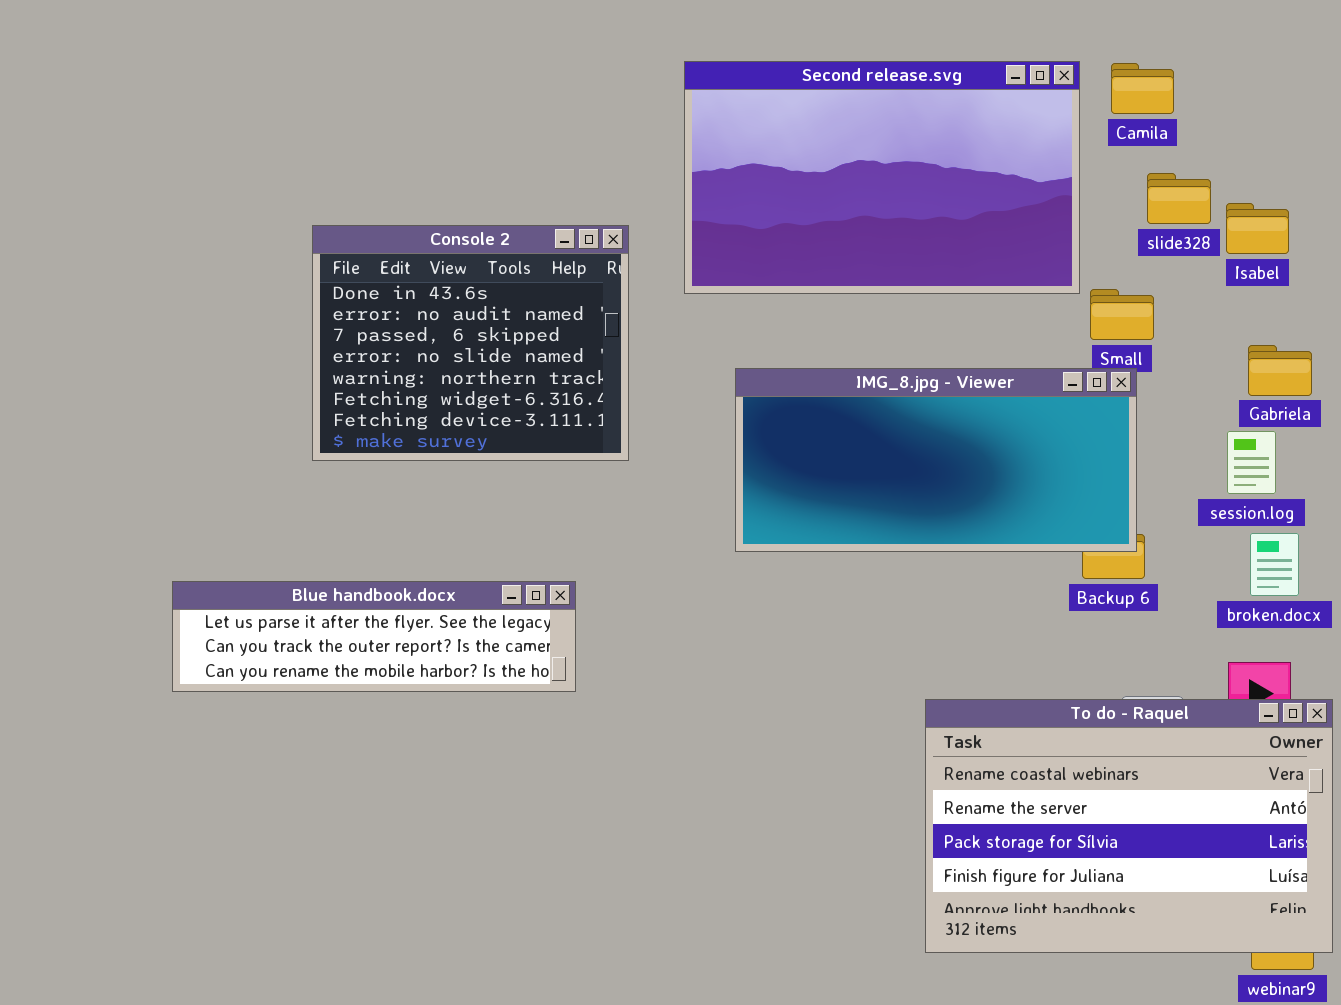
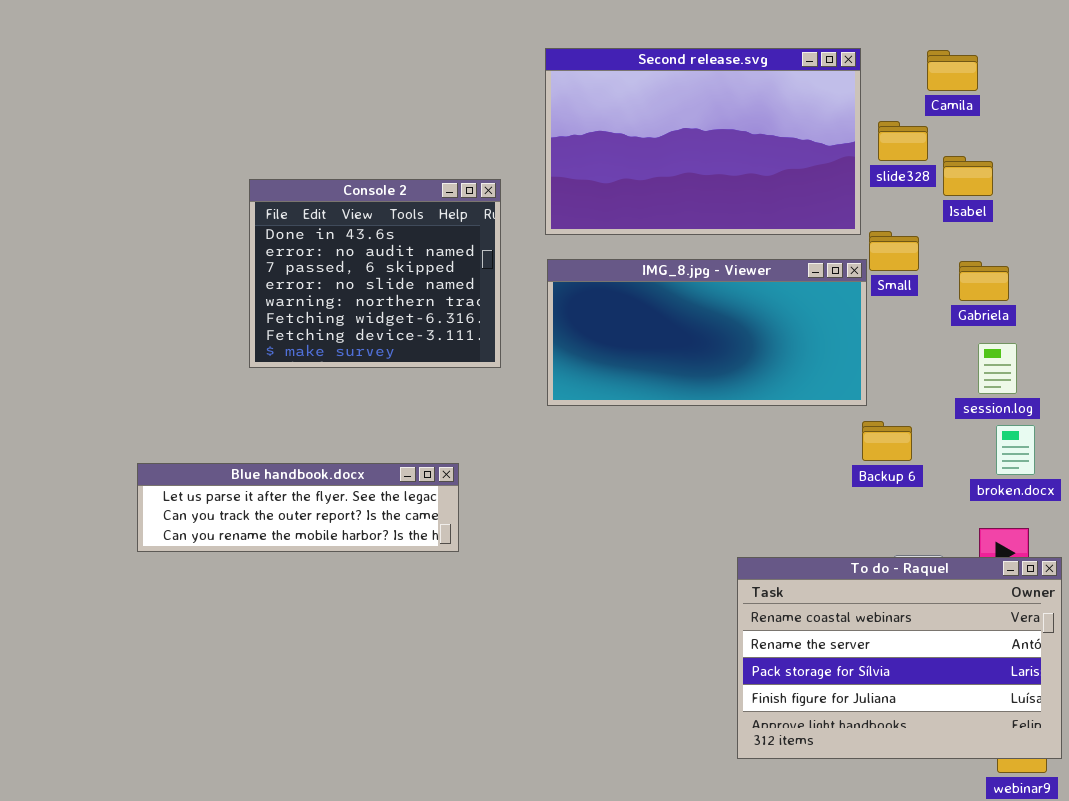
Camila: [1111,63,1174,114] -> [927,50,978,91], moved
slide328: [1147,173,1211,224] -> [878,121,928,161], moved
Isabel: [1226,203,1289,254] -> [943,156,993,196], moved
Gabriela: [1248,345,1312,396] -> [959,261,1009,301], moved
IMG_8.jpg - Viewer: [735,368,1137,552] -> [547,259,867,406], moved

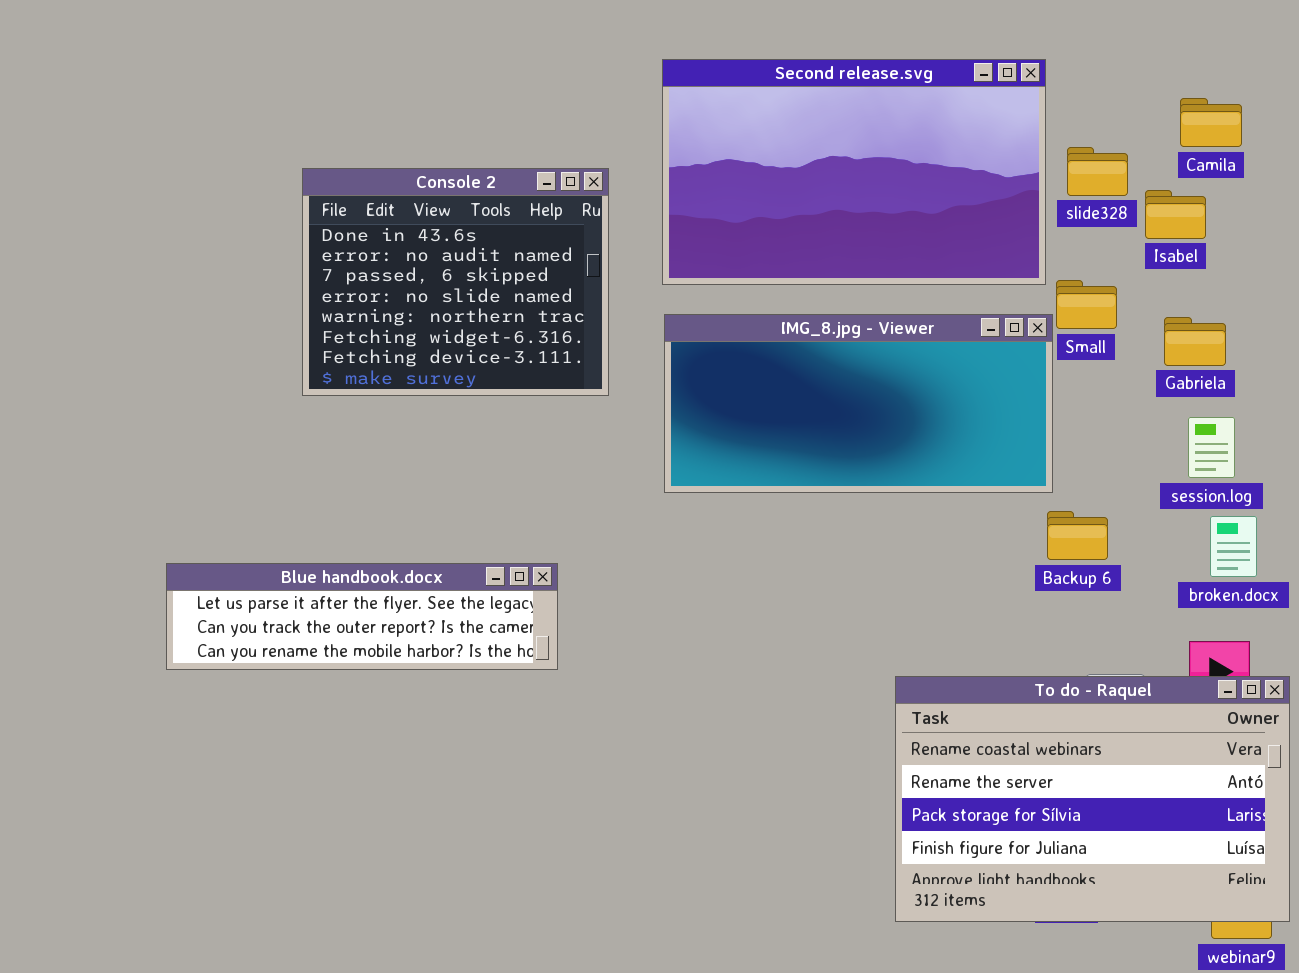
Camila: [927,50,978,91] -> [1180,98,1242,147], moved
Console 2: [249,179,501,368] -> [302,168,609,396], moved

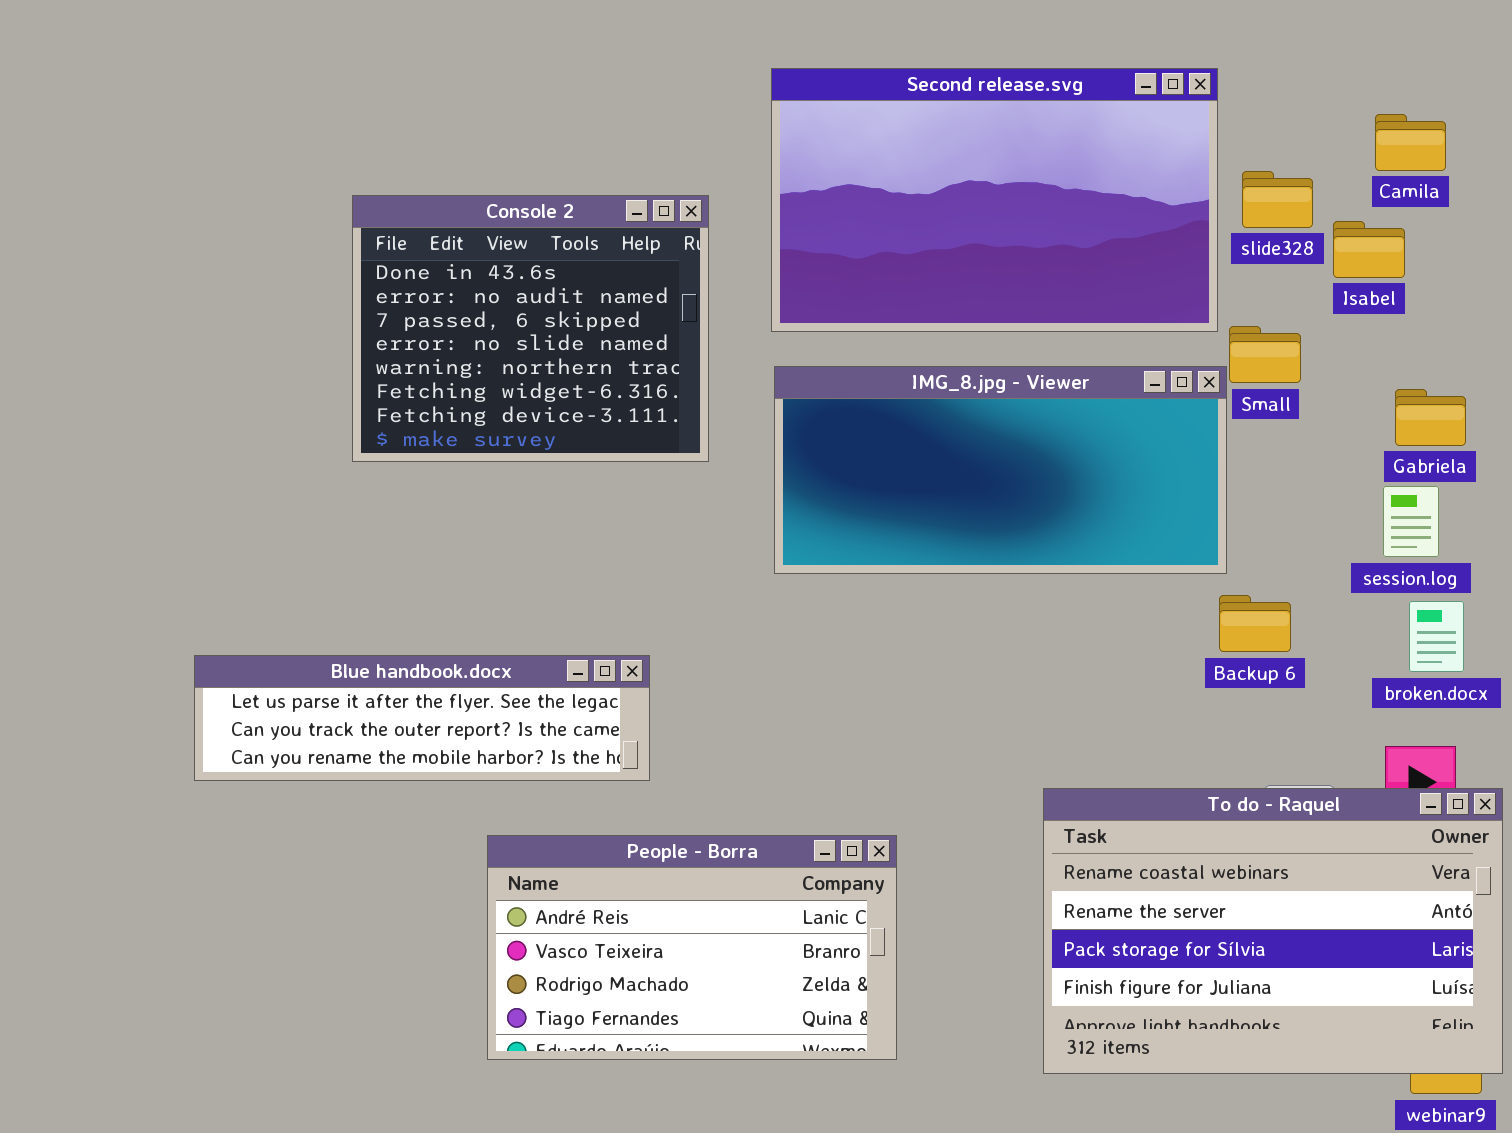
Gabriela: [1164,317,1226,366] -> [1395,389,1466,446], moved
People - Borra: none -> [487,835,897,1060], opened

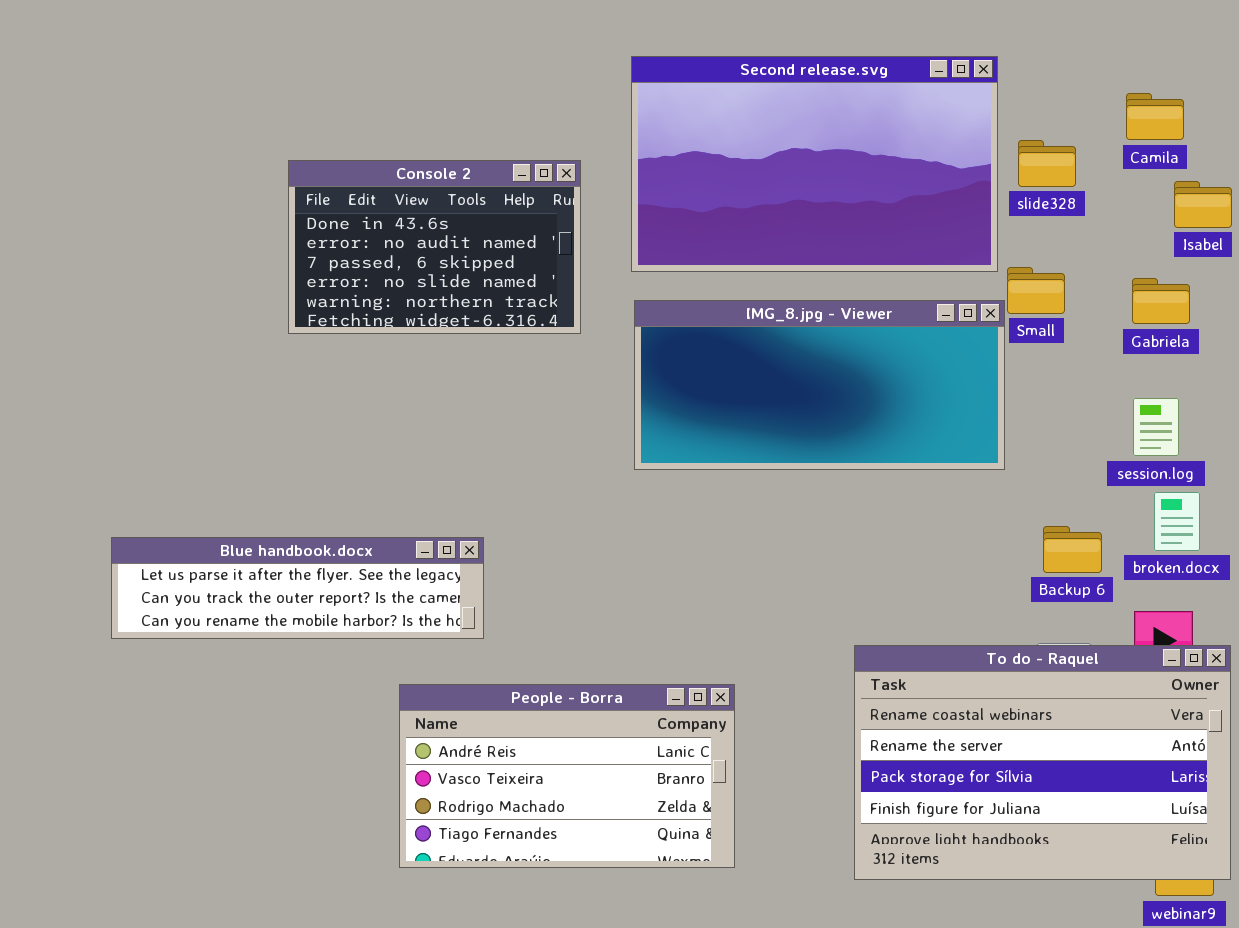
Console 2: [352,195,709,462] -> [288,160,581,334], resized
Isabel: [1333,221,1405,278] -> [1174,181,1232,228], moved
Gabriela: [1395,389,1466,446] -> [1132,278,1190,324], moved
Backup 6: [1219,595,1291,652] -> [1043,526,1102,573], moved
Blue handbook.docx: [194,655,650,781] -> [111,537,484,639], moved

